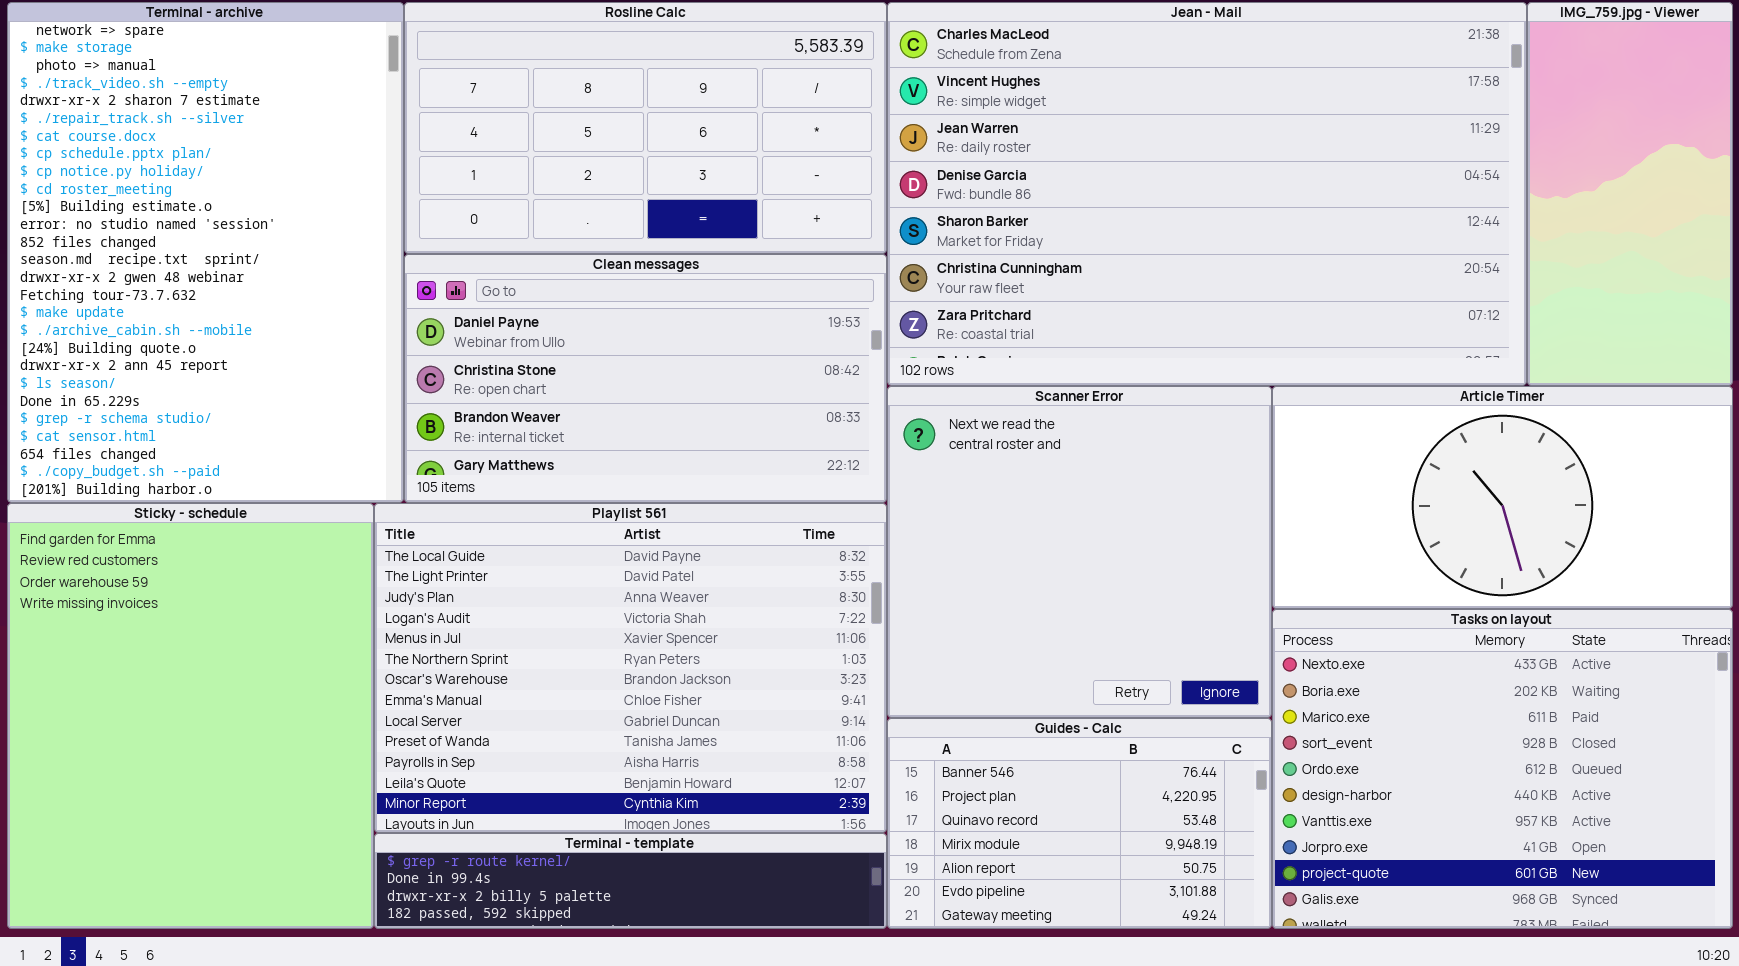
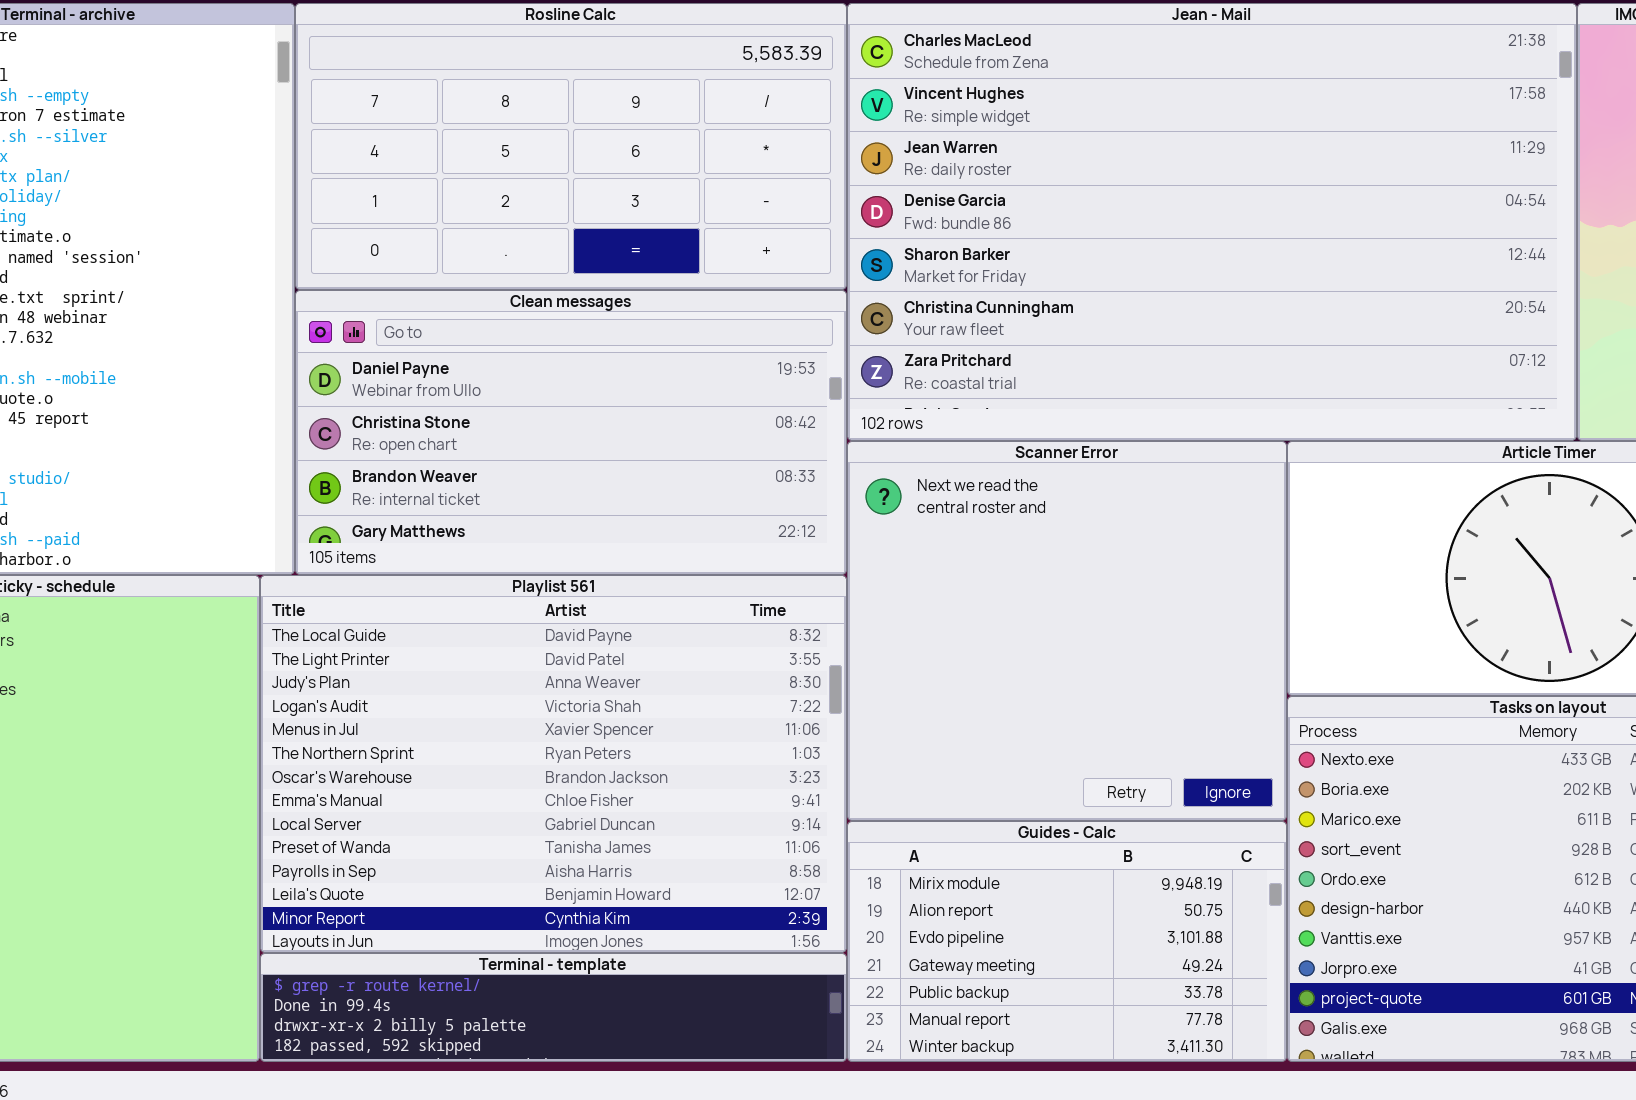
Guides - Calc: [887,718,1272,929] -> [847,821,1287,1062], scrolled down 3 rows

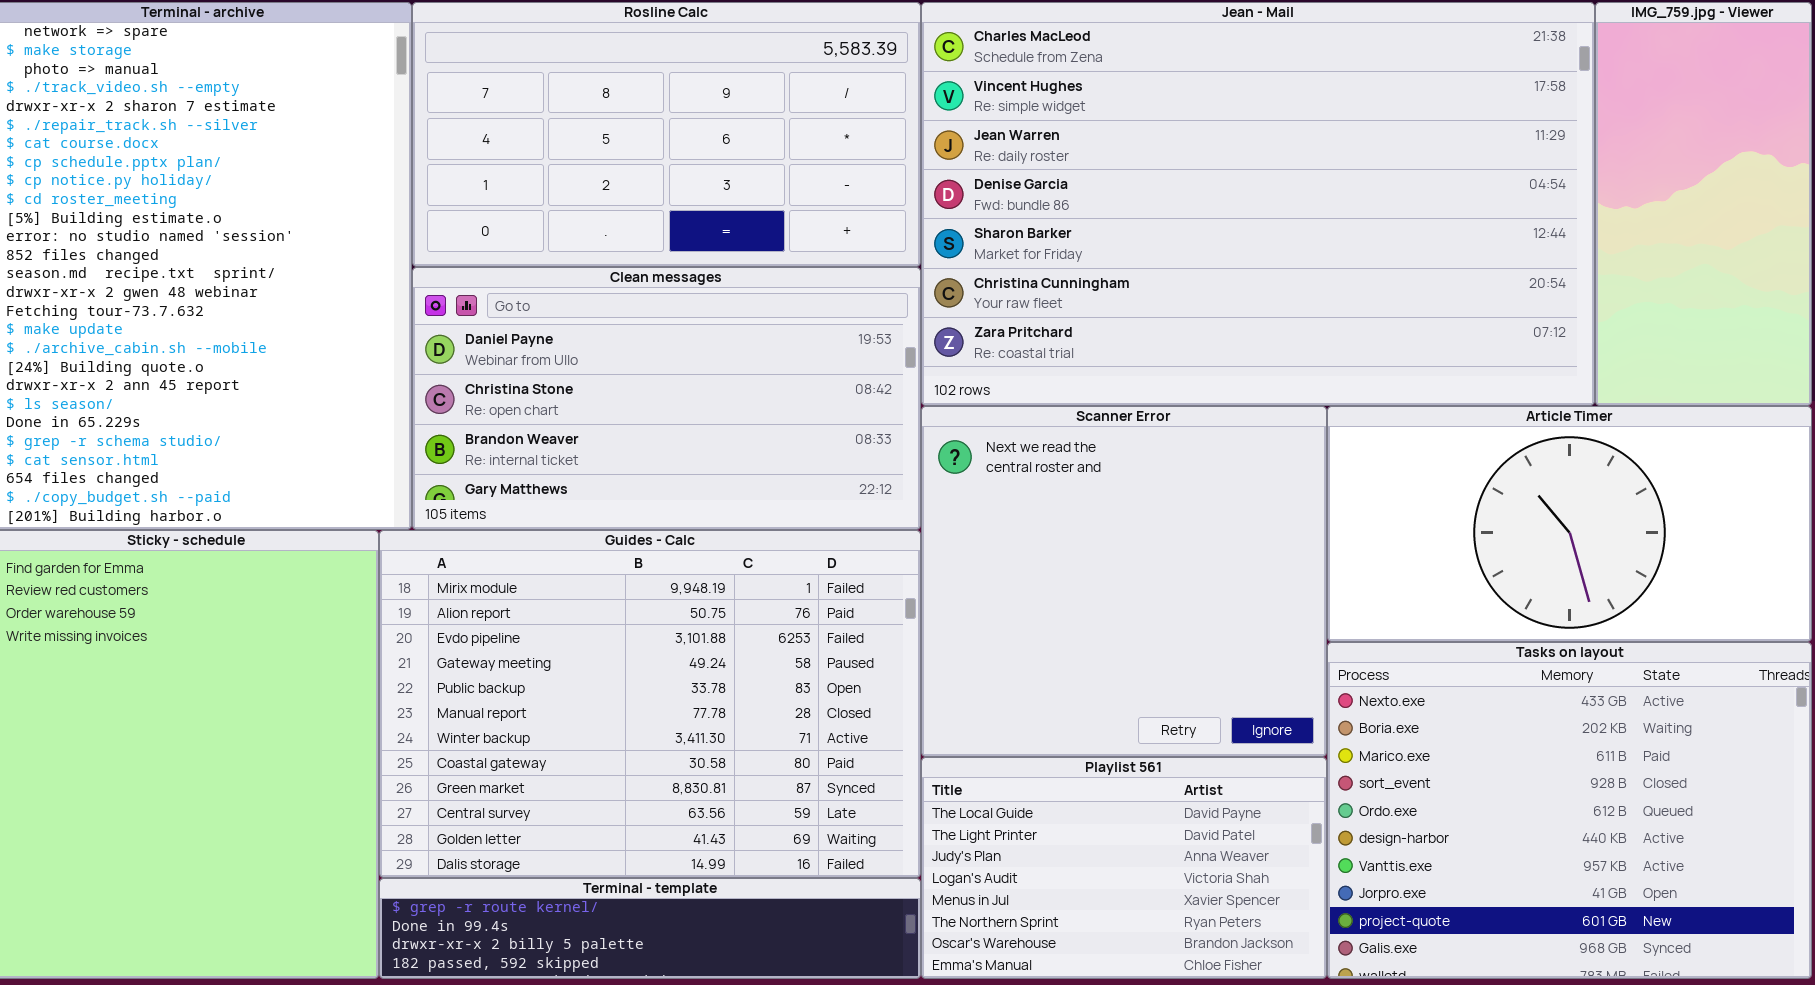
Playlist 561: [260,575,847,953] -> [921,757,1327,979], moved, resized
Guides - Calc: [847,821,1287,1062] -> [379,530,921,878], moved, resized

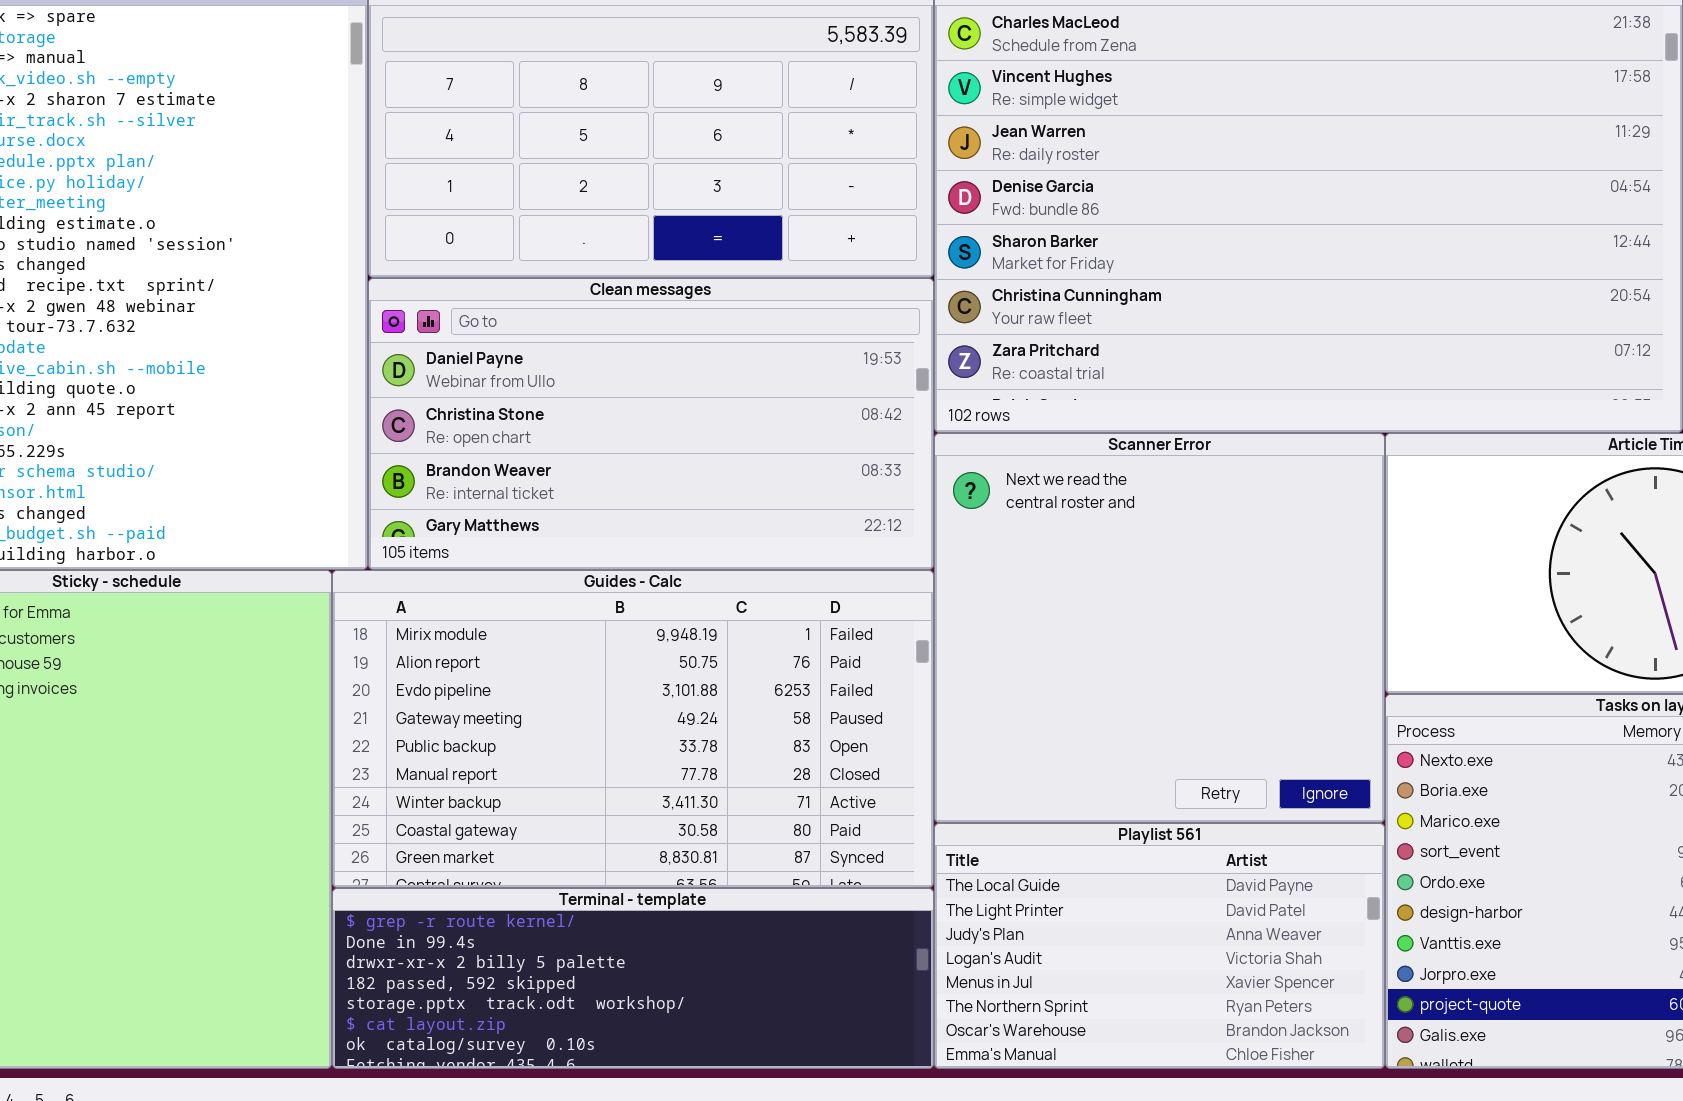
Guides - Calc: [379,530,921,878] -> [332,570,934,888], resized
Terminal - template: [379,878,921,979] -> [332,888,934,1069], resized

